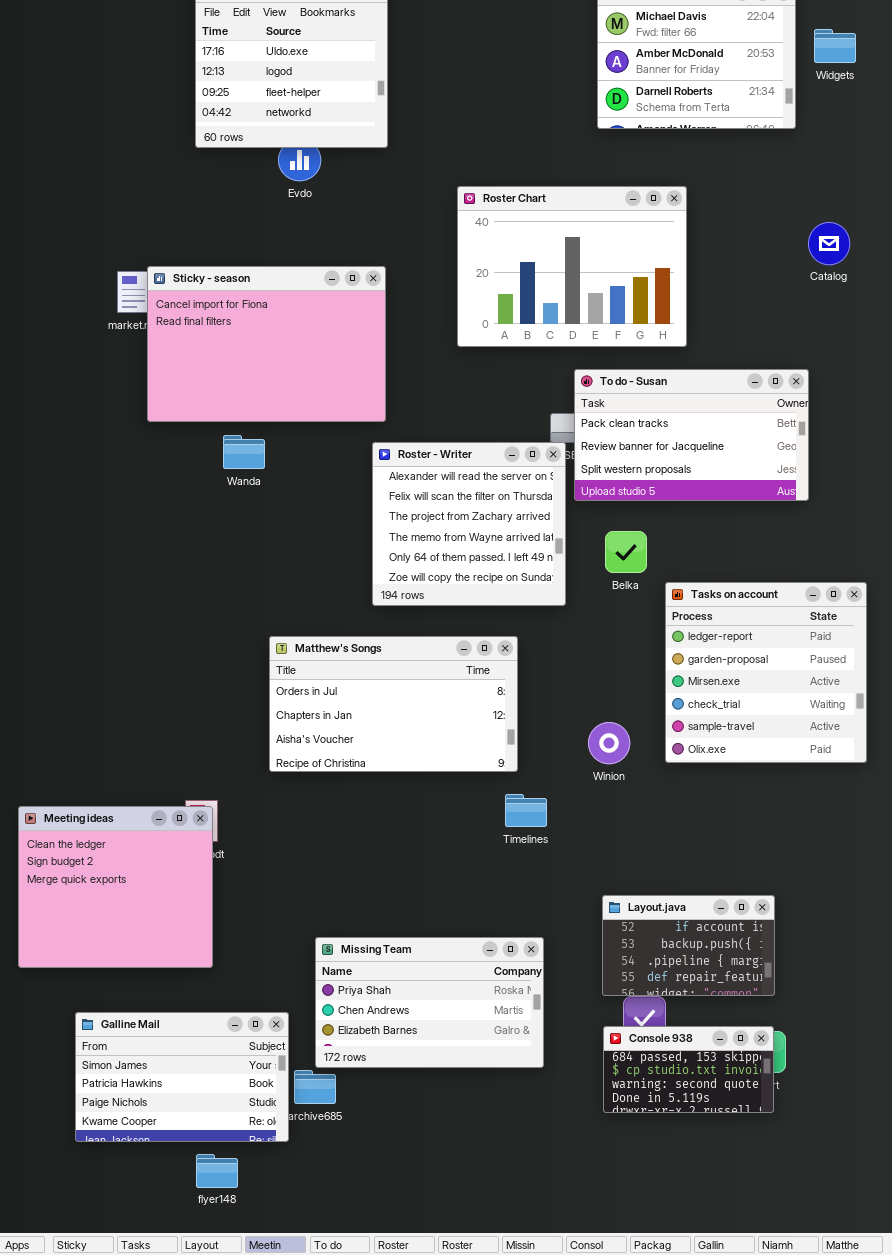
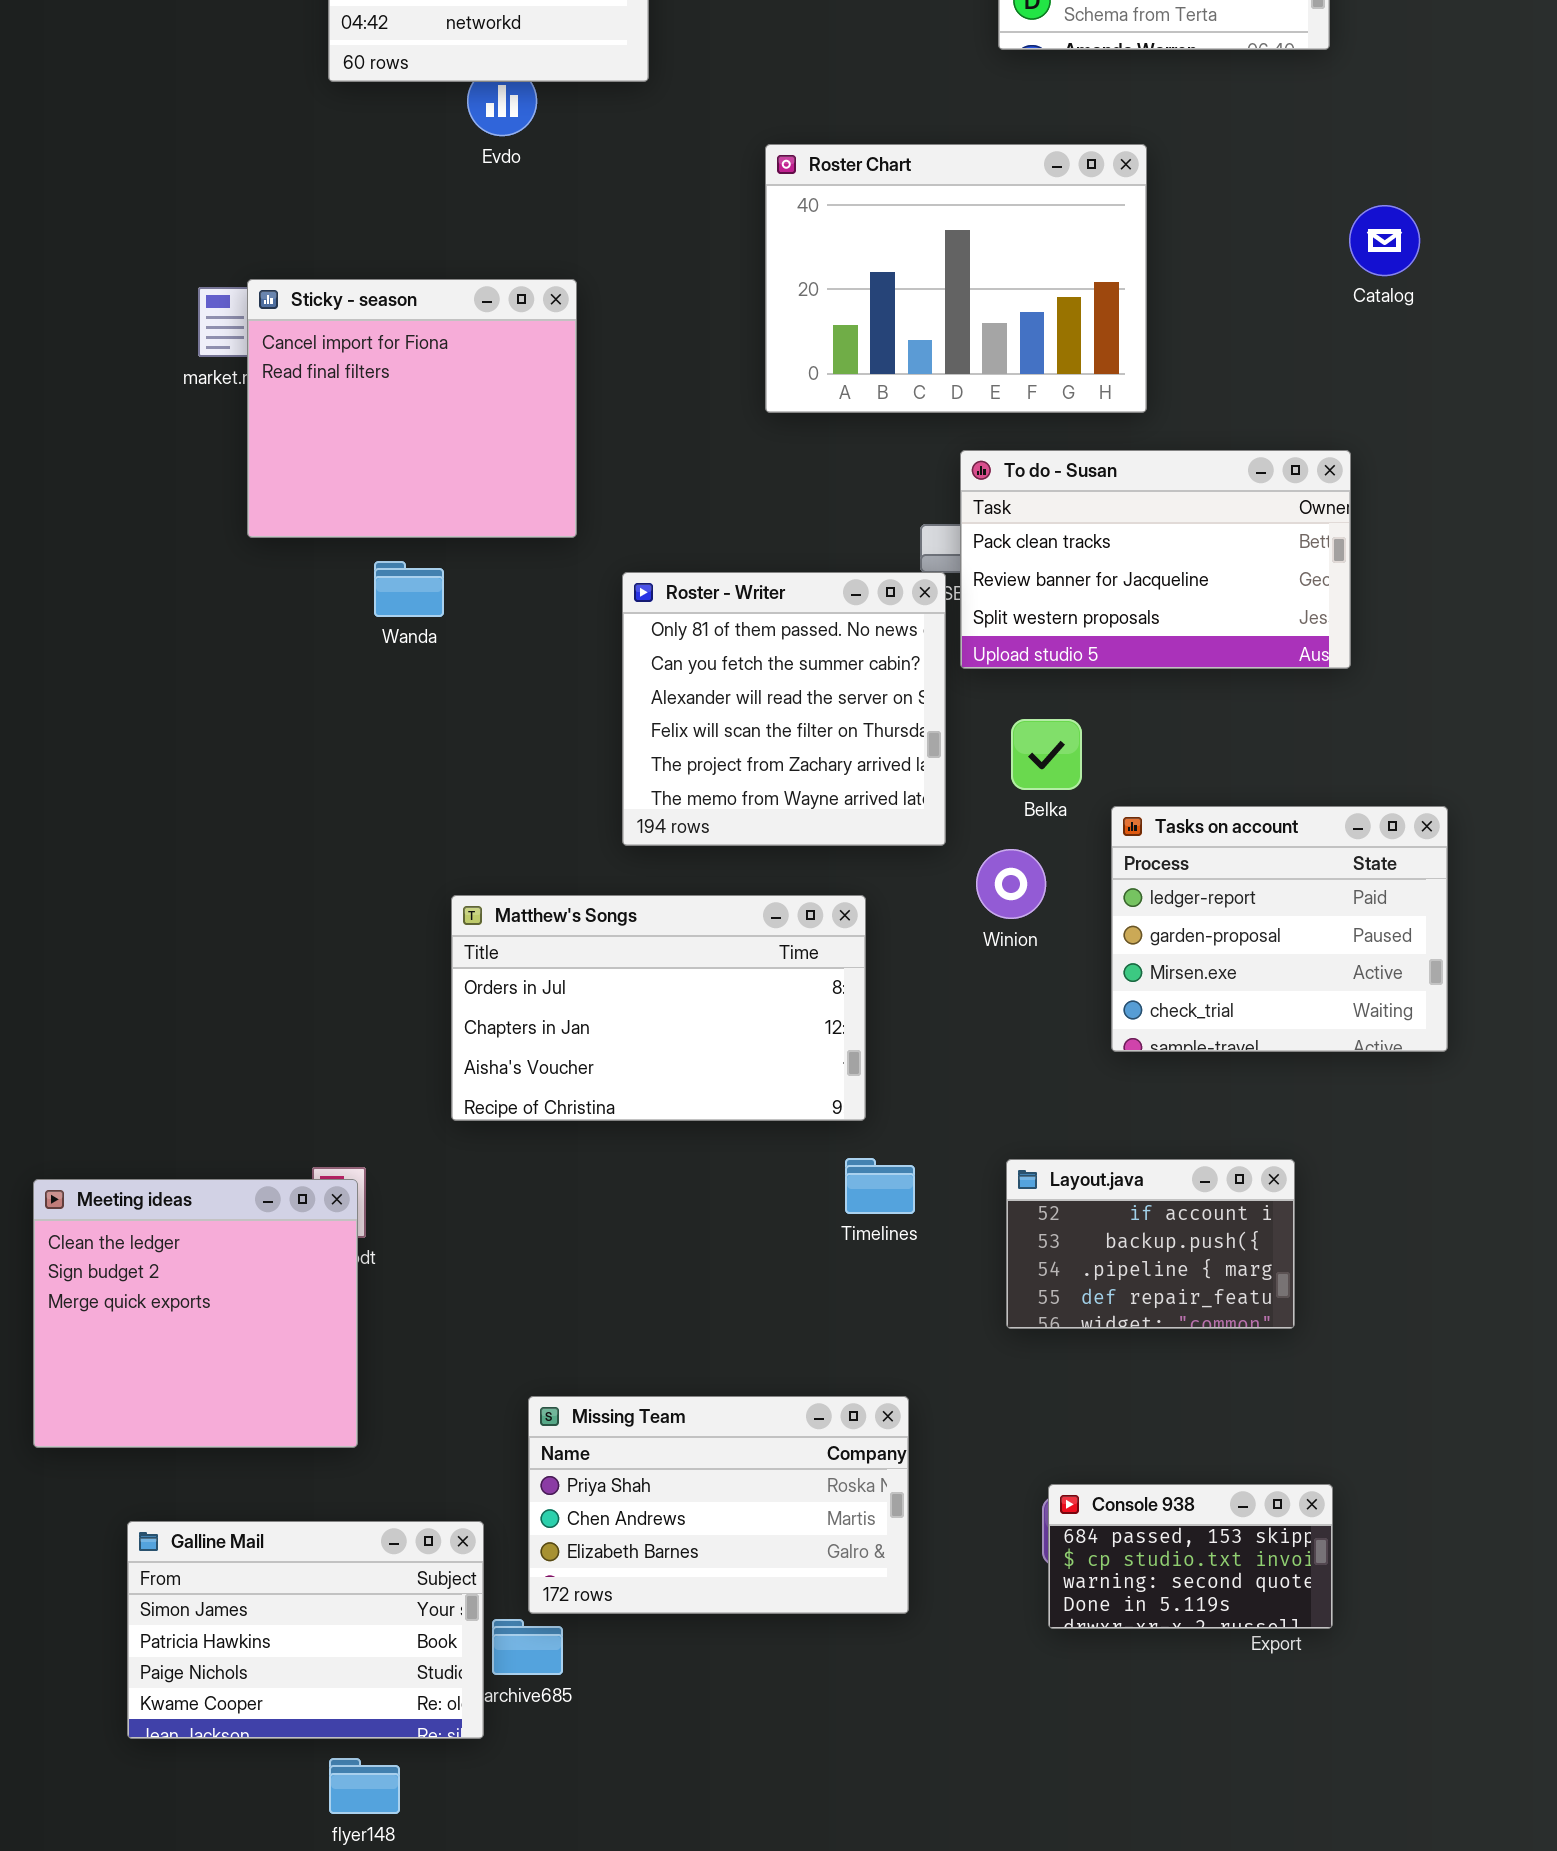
Sticky - season: [147,266,386,422] -> [247,279,577,538], resized
Roster - Writer: [372,442,566,606] -> [622,572,946,846], scrolled up 2 rows
Tasks on account: [665,582,867,763] -> [1111,806,1448,1052], resized
Winion: [588,722,630,764] -> [976,849,1046,919], moved
Layout.java: [602,895,775,996] -> [1006,1159,1295,1329], moved
Console 938: [603,1026,774,1113] -> [1048,1484,1333,1629], moved

